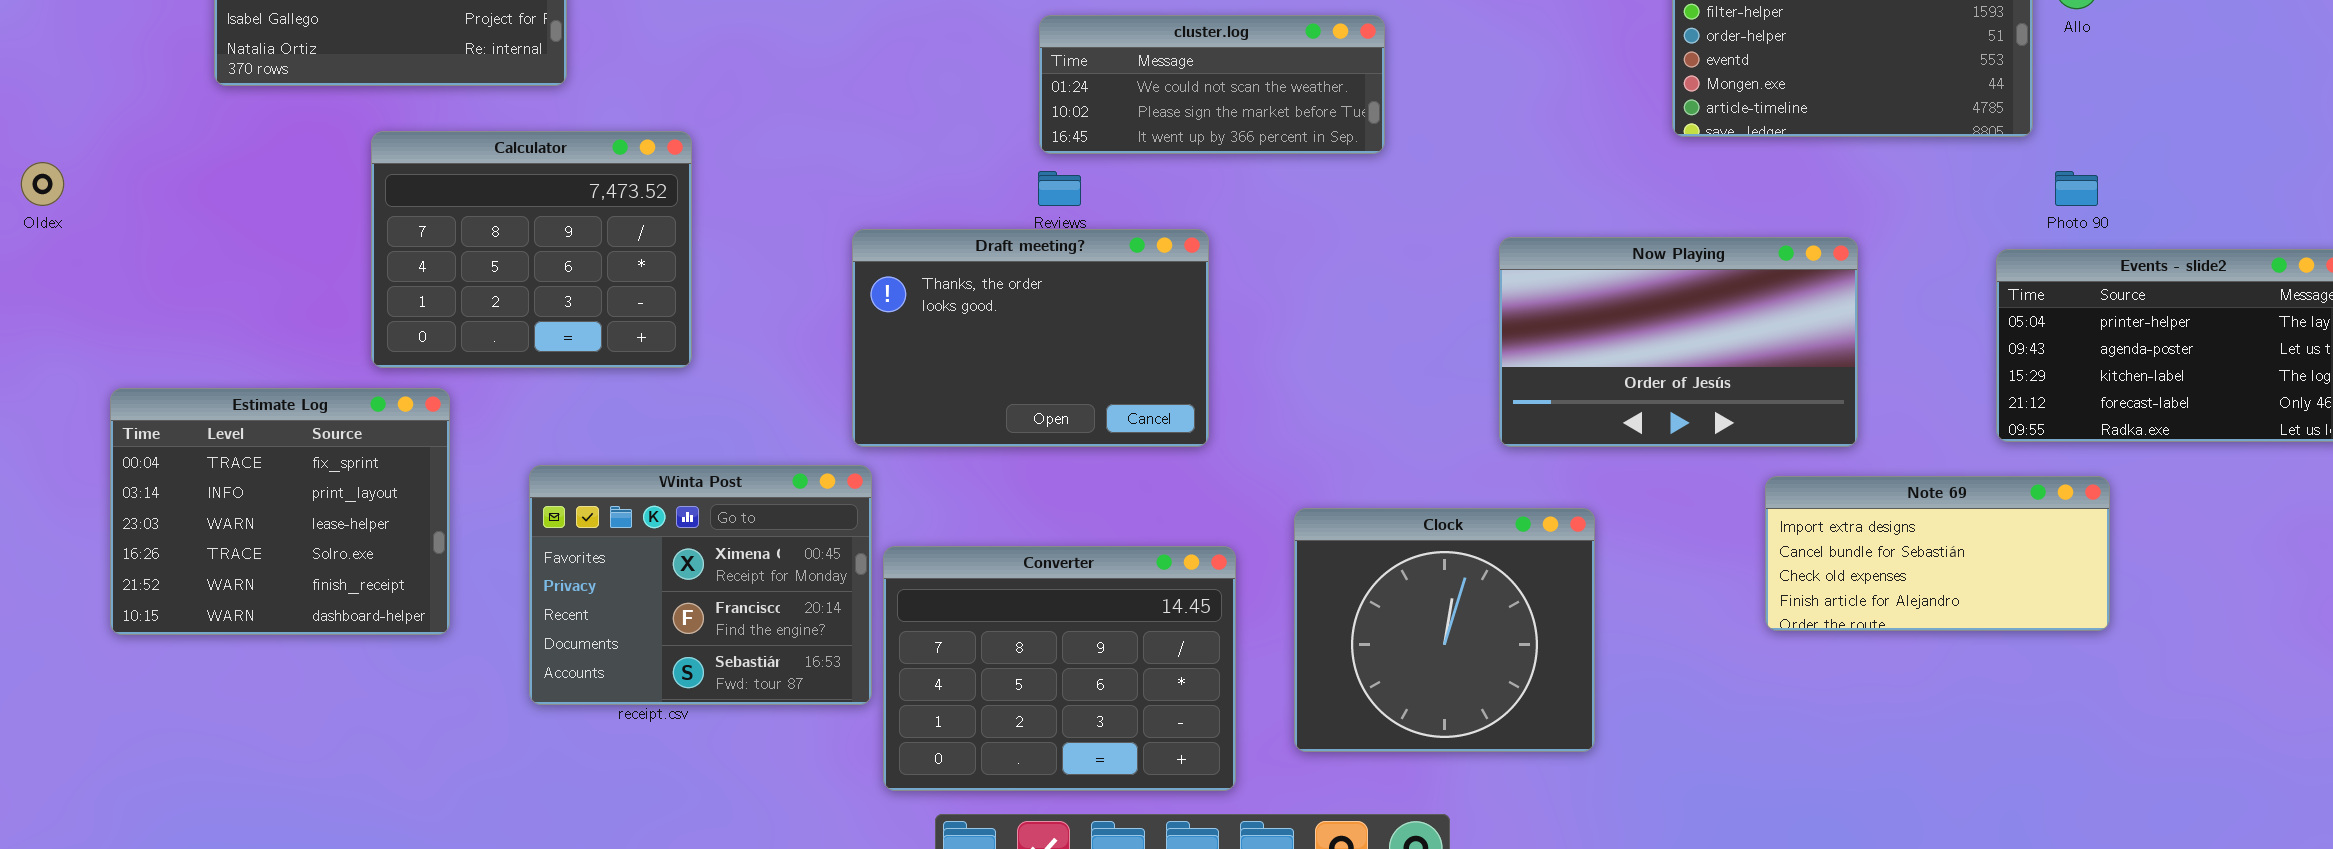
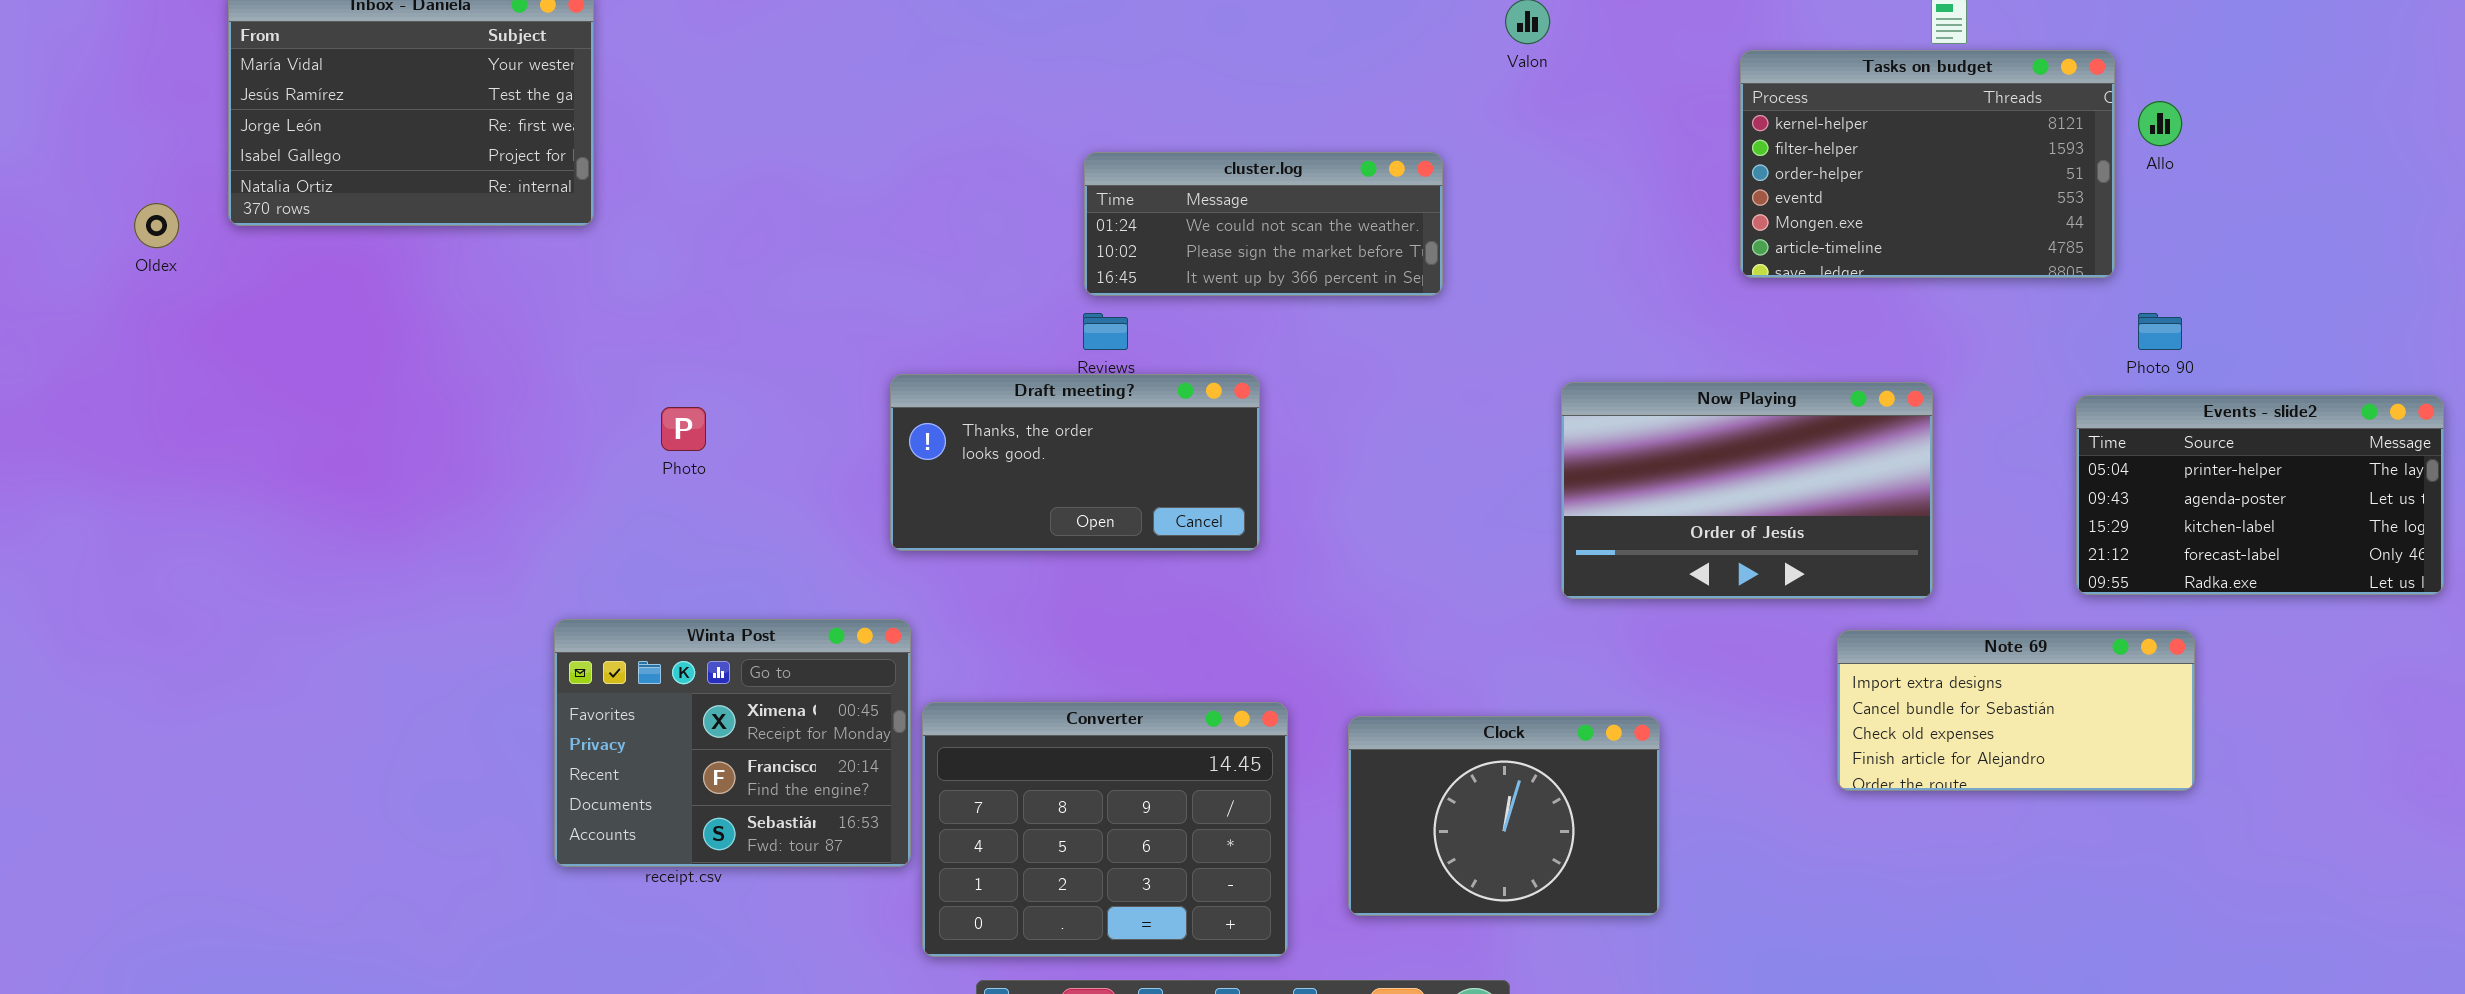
Calculator: [371,131,692,368] -> none, closed
Oldex: [21,162,64,206] -> [134,203,179,248], moved
Draft meeting?: [852,229,1209,447] -> [890,374,1260,551], resized
Estimate Log: [110,388,450,635] -> none, closed
Clock: [1294,508,1595,752] -> [1348,716,1660,916], resized

